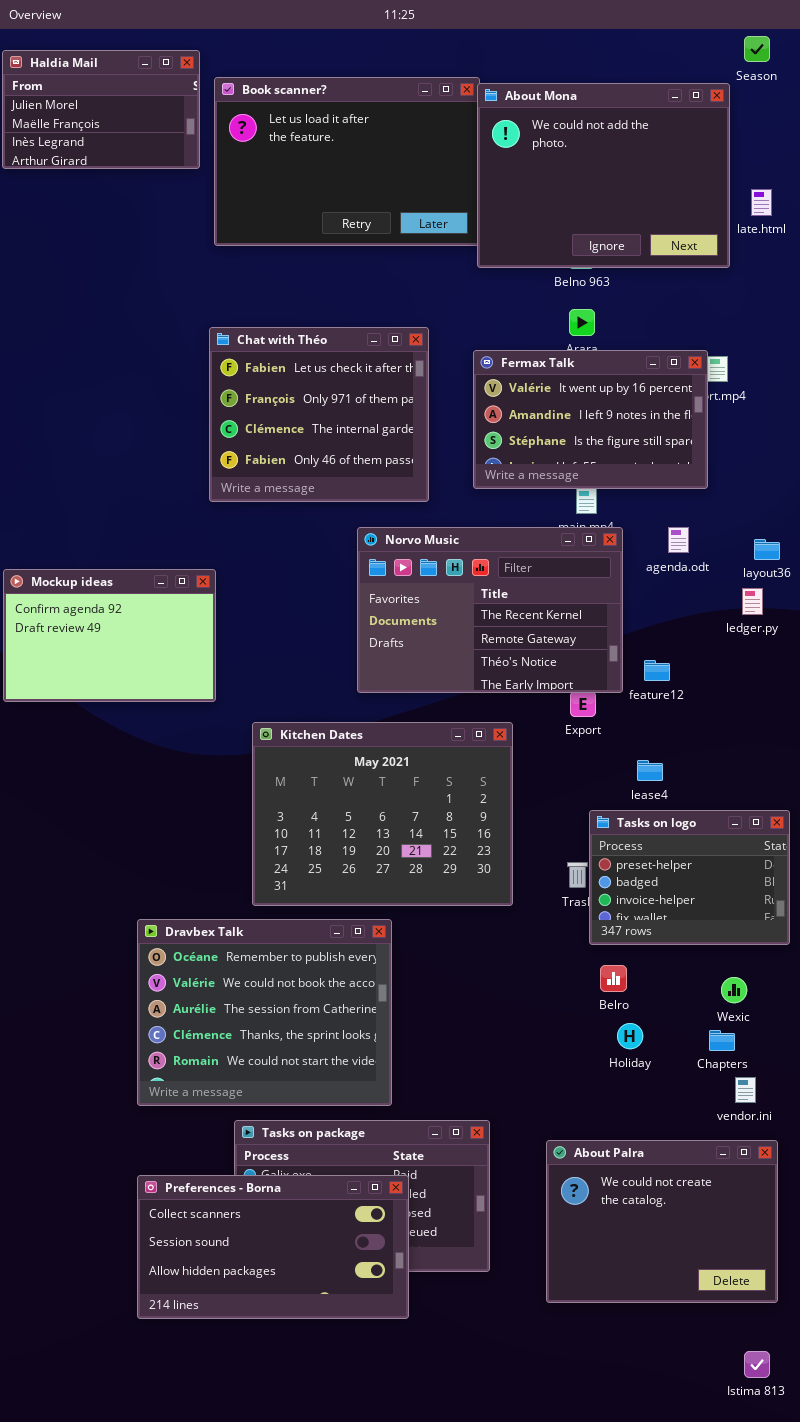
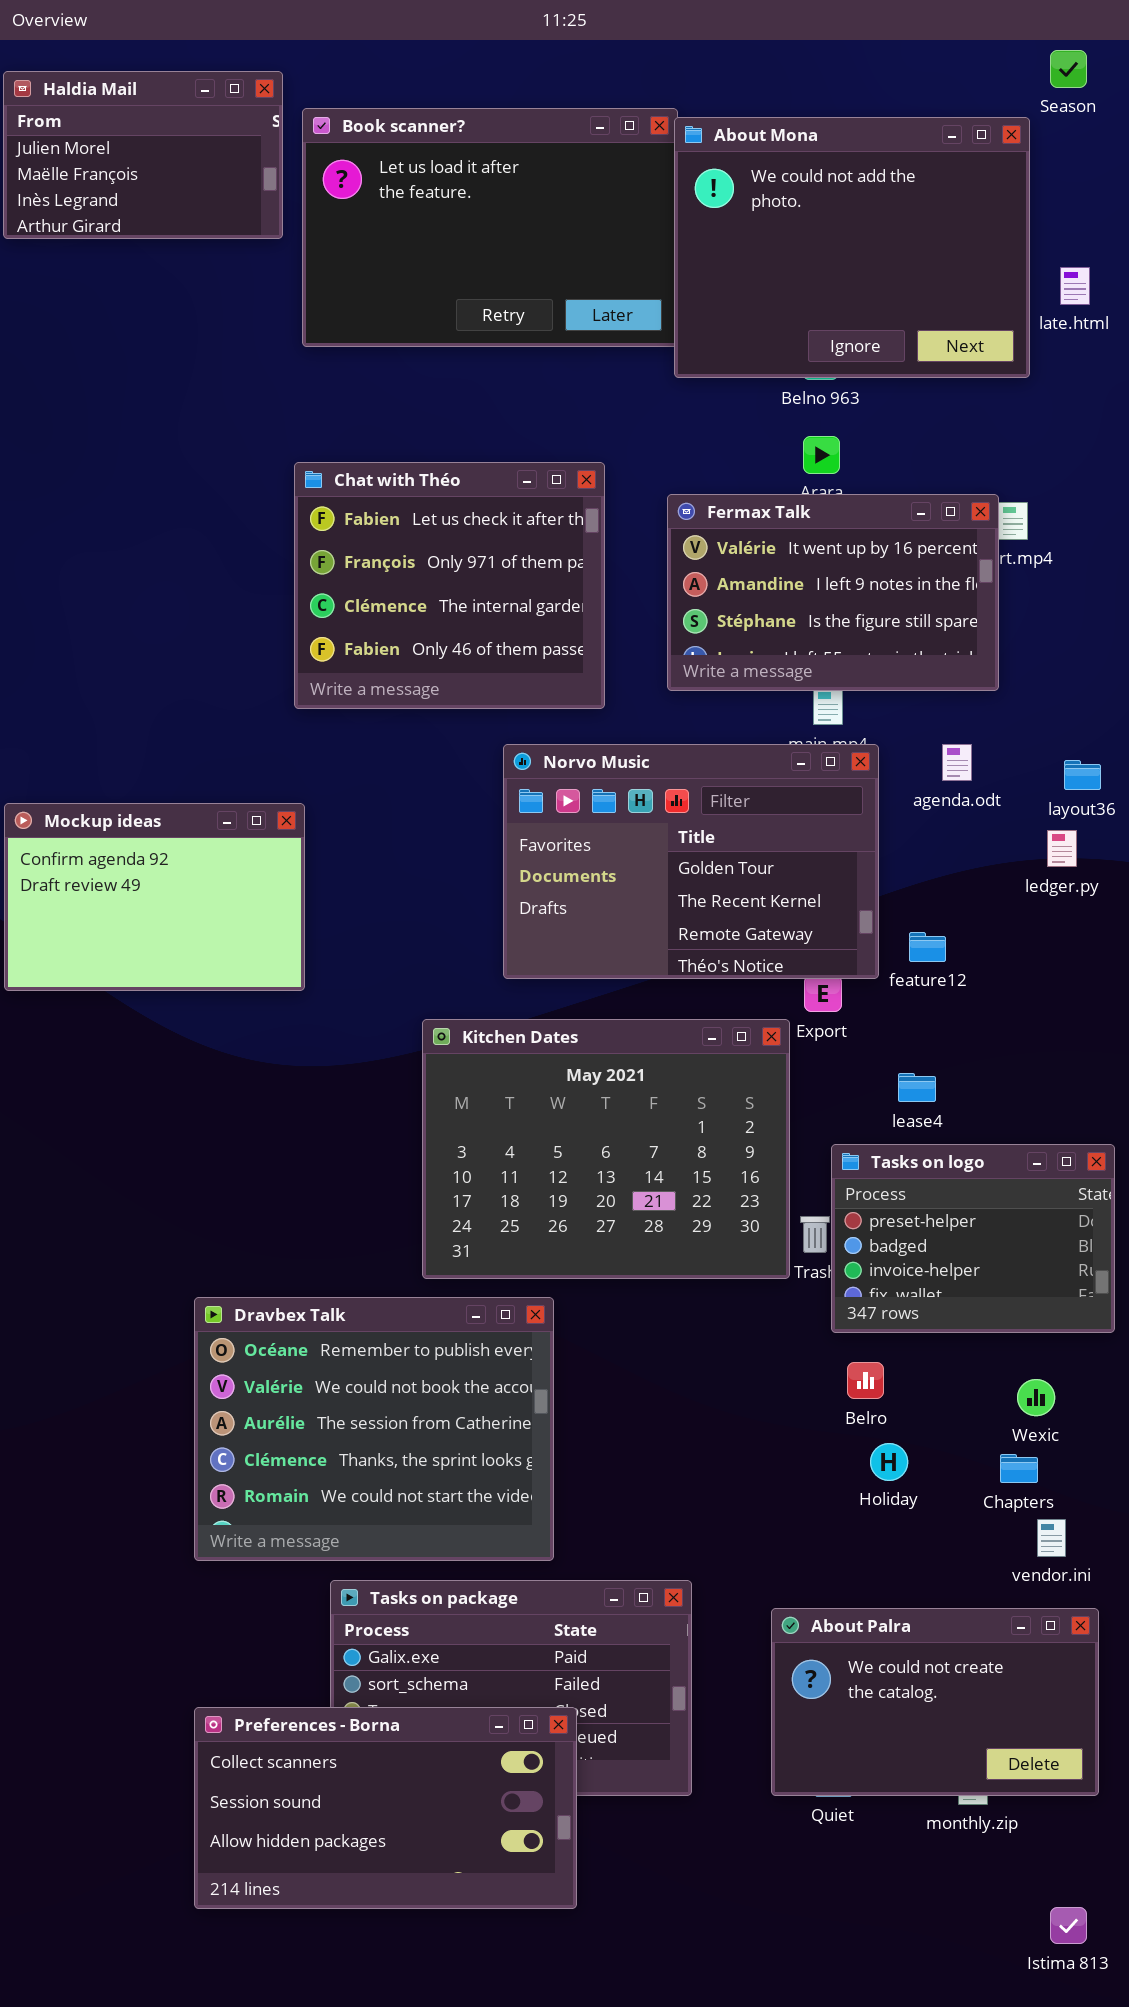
Norvo Music: [357,527,623,693] -> [503,744,879,979], scrolled up 1 row
Kitchen Dates: [252,722,513,906] -> [422,1019,790,1279], moved
About Palra: [546,1140,778,1303] -> [771,1608,1099,1796], resized
Preferences - Borna: [137,1175,409,1319] -> [194,1707,577,1909], moved

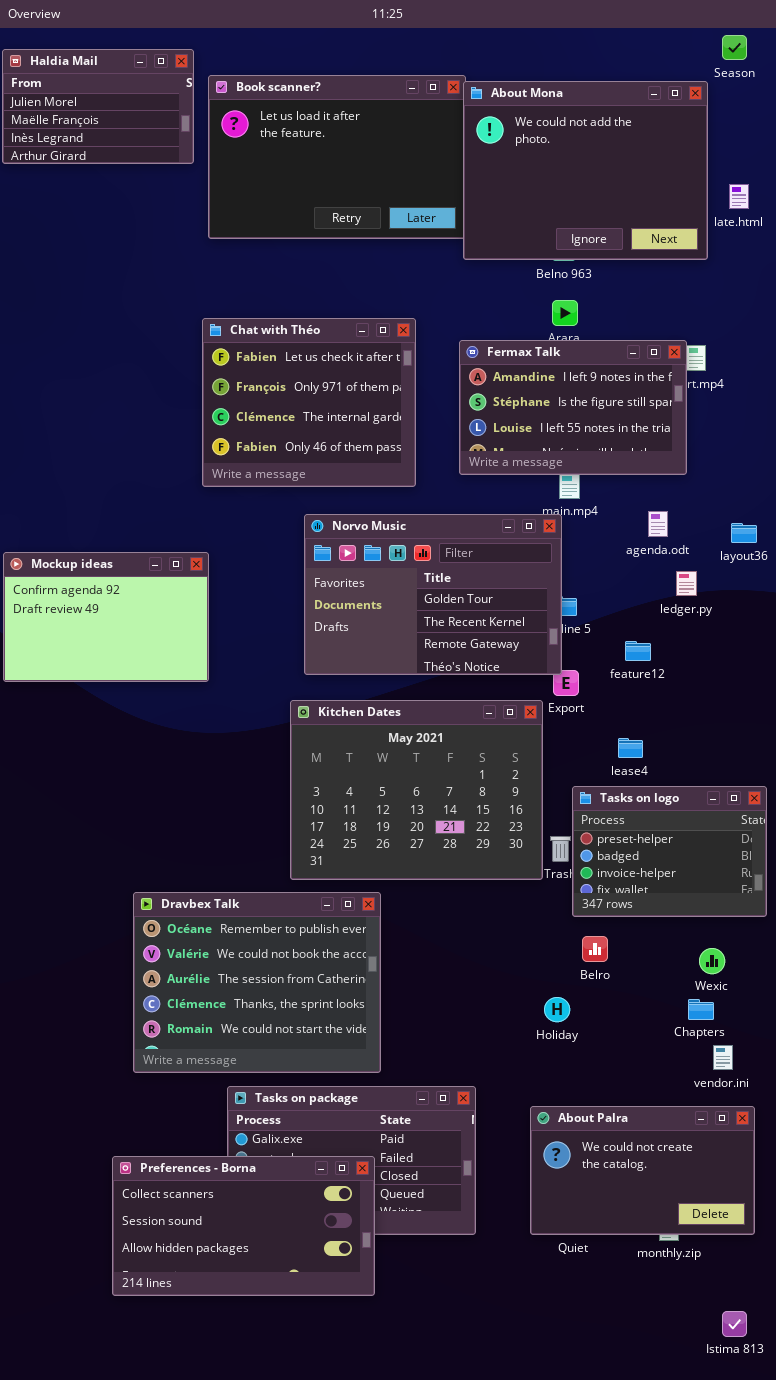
Fermax Talk: [667,494,999,691] -> [459,340,687,475], scrolled down 1 row
Norvo Music: [503,744,879,979] -> [304,514,562,675], moved
ledger.py: [1047,830,1077,867] -> [676,571,697,596], moved
Holiday: [870,1443,908,1481] -> [544,997,570,1022], moved
Preferences - Borna: [194,1707,577,1909] -> [112,1156,375,1296], moved

